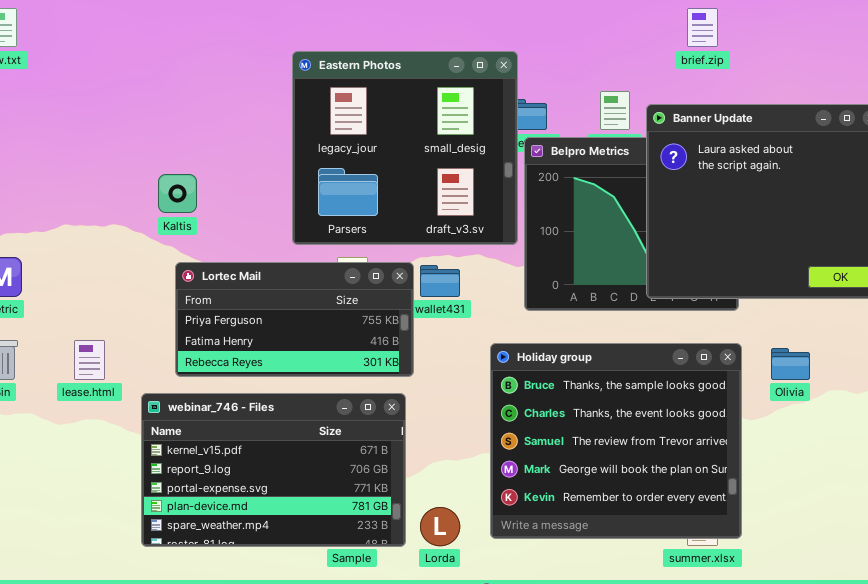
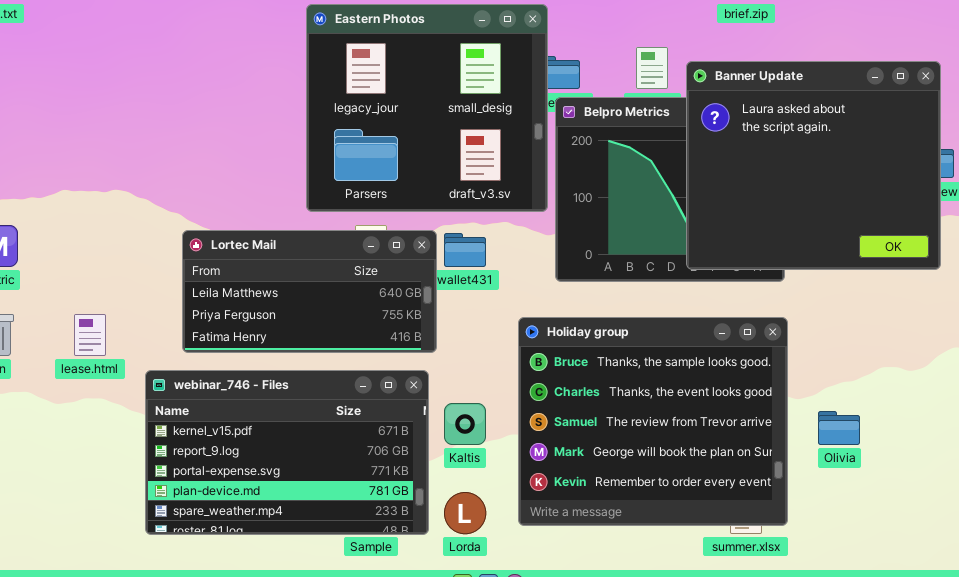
Kaltis: [158,174,197,213] -> [444,403,486,445], moved
Lortec Mail: [175,262,414,377] -> [182,230,437,353], scrolled up 1 row
Olivia: [771,348,810,380] -> [818,411,860,445], moved

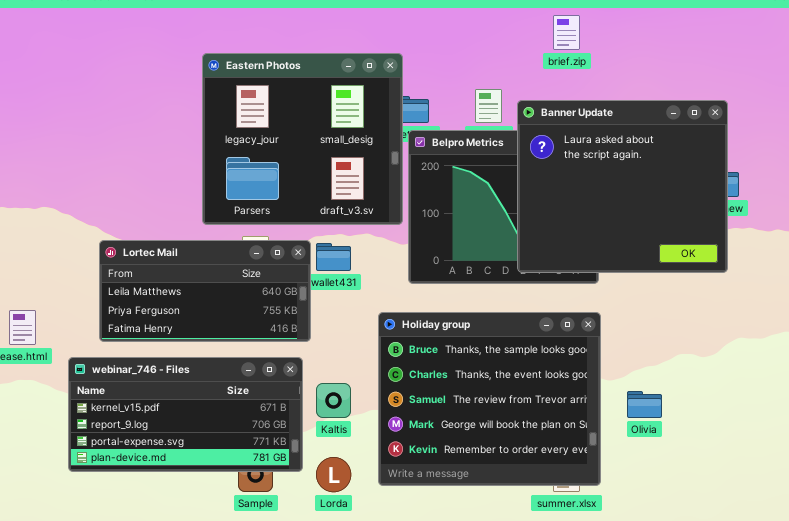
webinar_746 - Files: [145,370,429,535] -> [68,357,303,472], resized

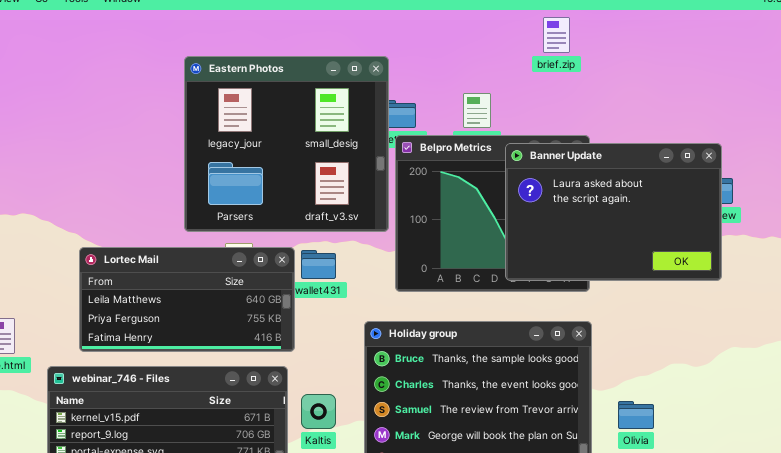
Banner Update: [517,100,728,273] -> [505,143,722,281], resized

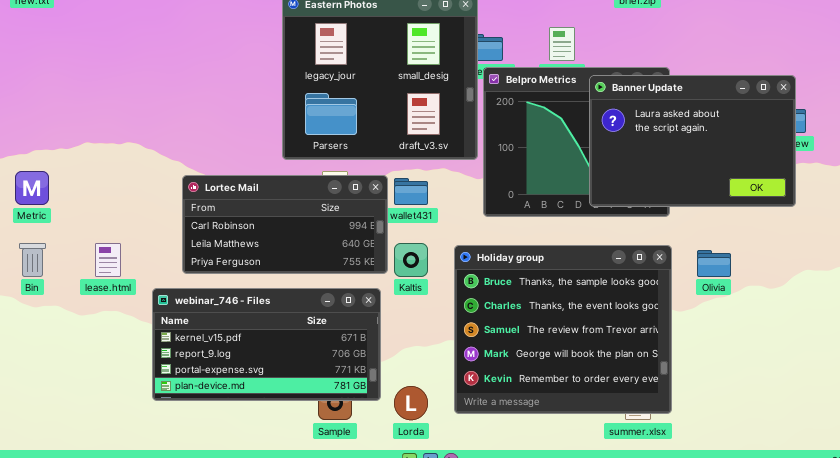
Lortec Mail: [79,247,295,352] -> [182,175,388,274], scrolled up 1 row
Kaltis: [301,394,336,429] -> [394,243,428,277], moved
Olivia: [618,401,654,429] -> [697,250,731,277], moved

